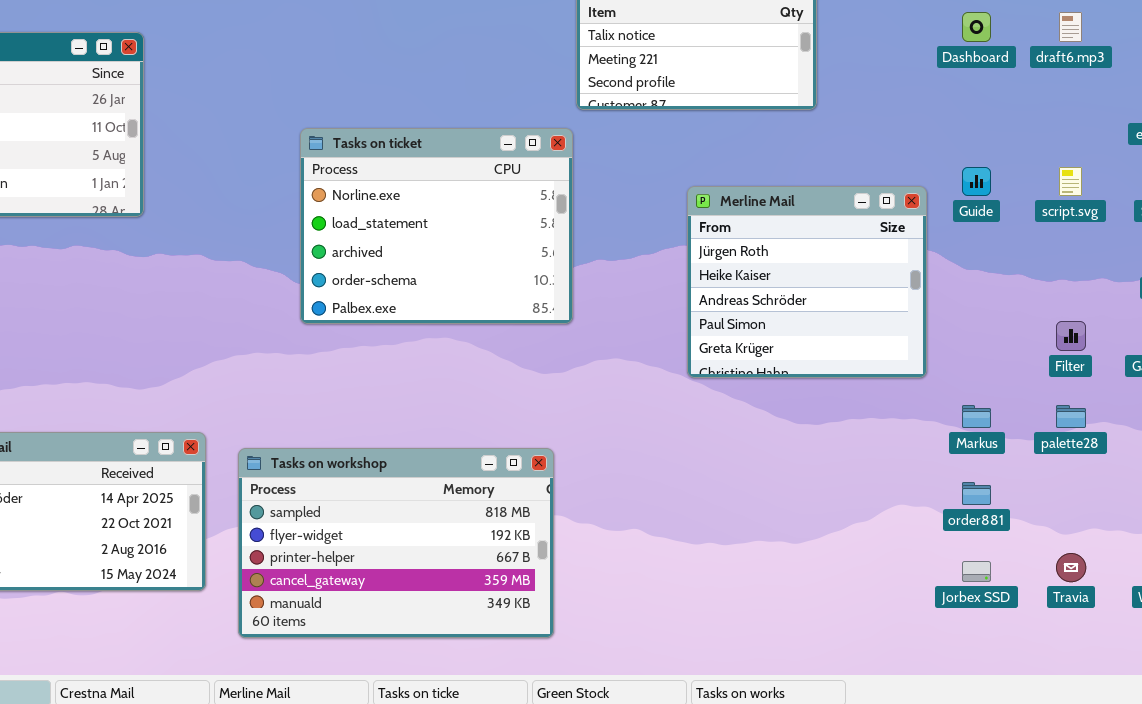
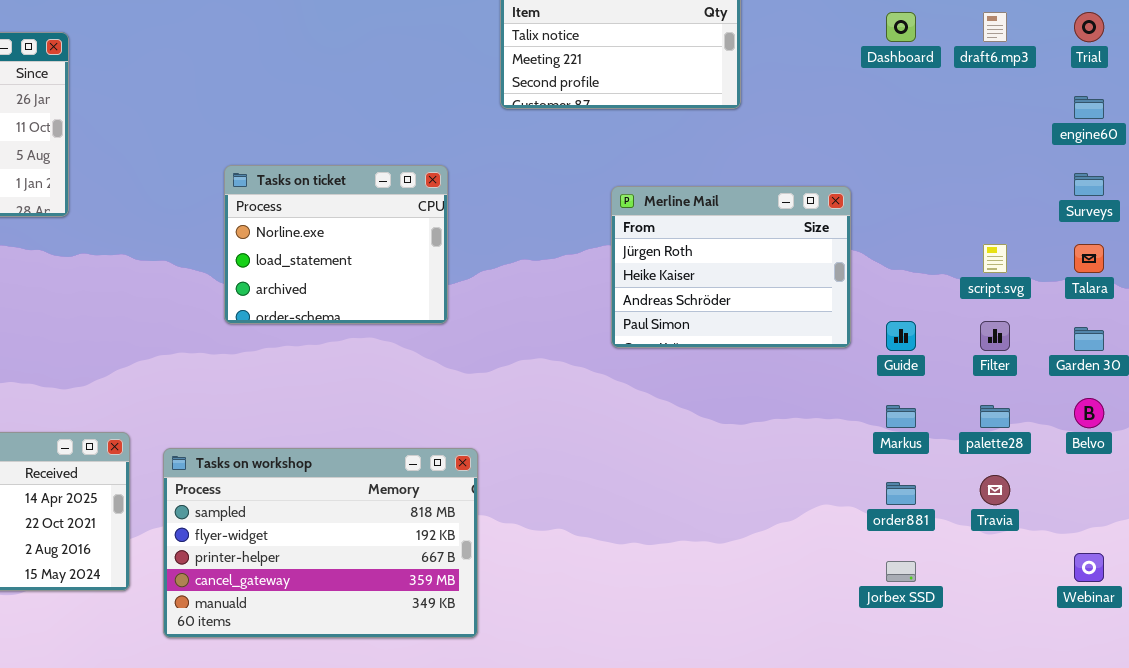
Tasks on ticket: [300,128,573,324] -> [224,165,448,324], resized
Guide: [962,167,991,196] -> [886,321,916,351], moved
script.svg: [1059,167,1082,196] -> [983,244,1007,273], moved
Merline Mail: [687,186,927,378] -> [611,186,851,348], resized
Travia: [1056,553,1086,582] -> [980,475,1010,505], moved

